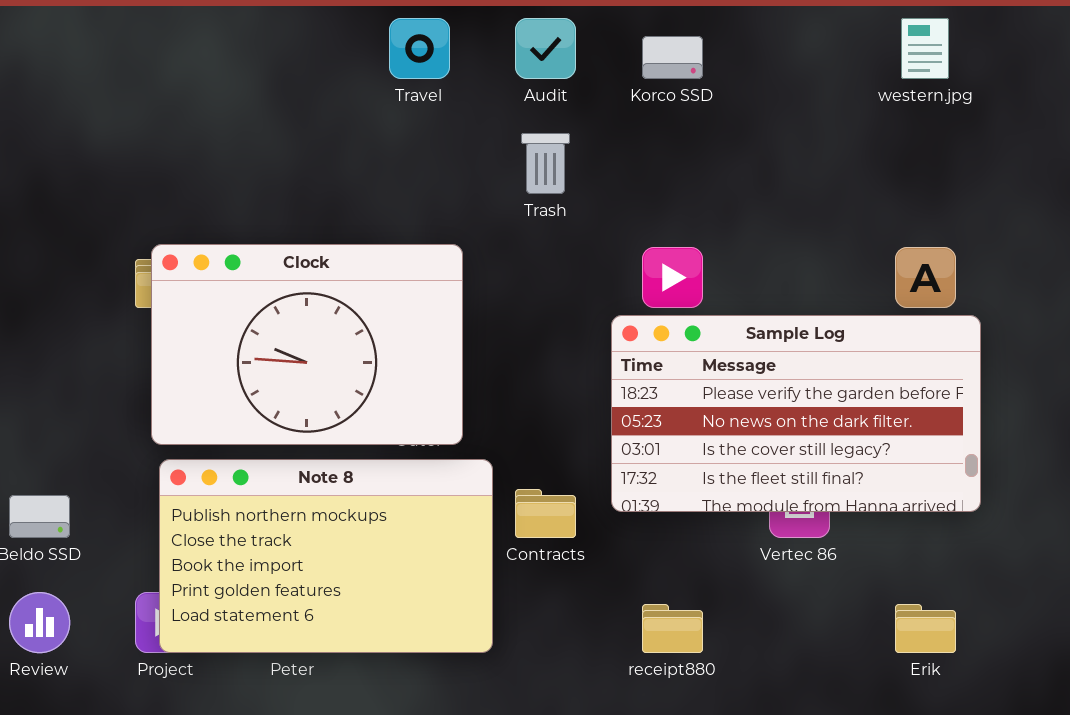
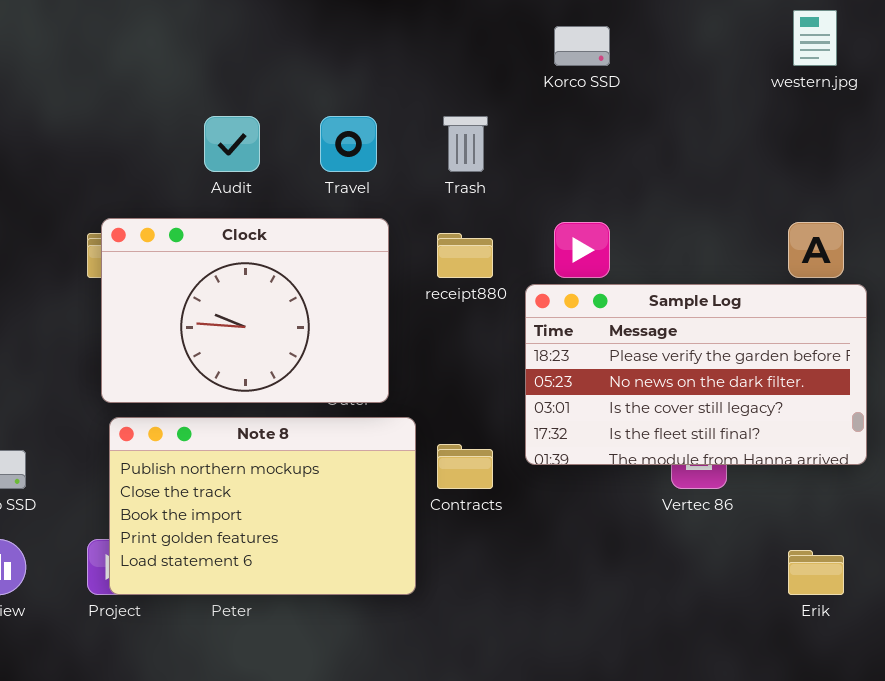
Travel: [389,18,450,79] -> [320,116,377,172], moved
Audit: [515,18,576,79] -> [204,116,260,172], moved
receipt880: [642,604,703,653] -> [437,233,493,278], moved

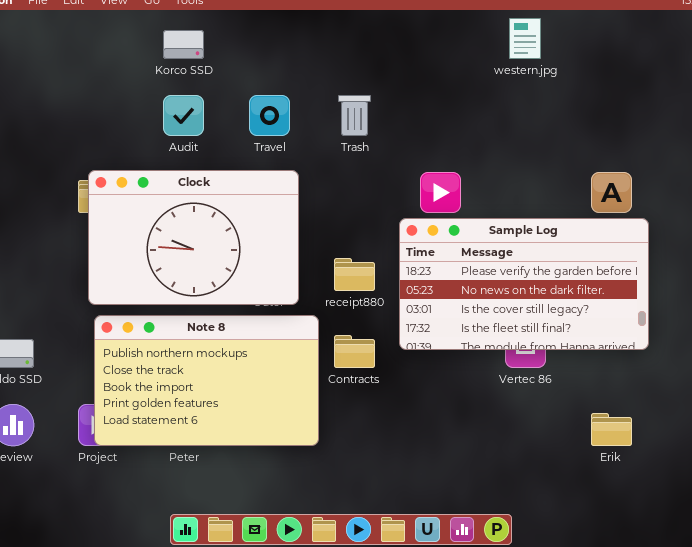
western.jpg: [793,10,837,66] -> [509,18,541,59], moved
Korco SSD: [554,26,610,66] -> [163,30,204,59], moved
receipt880: [437,233,493,278] -> [334,258,375,291], moved

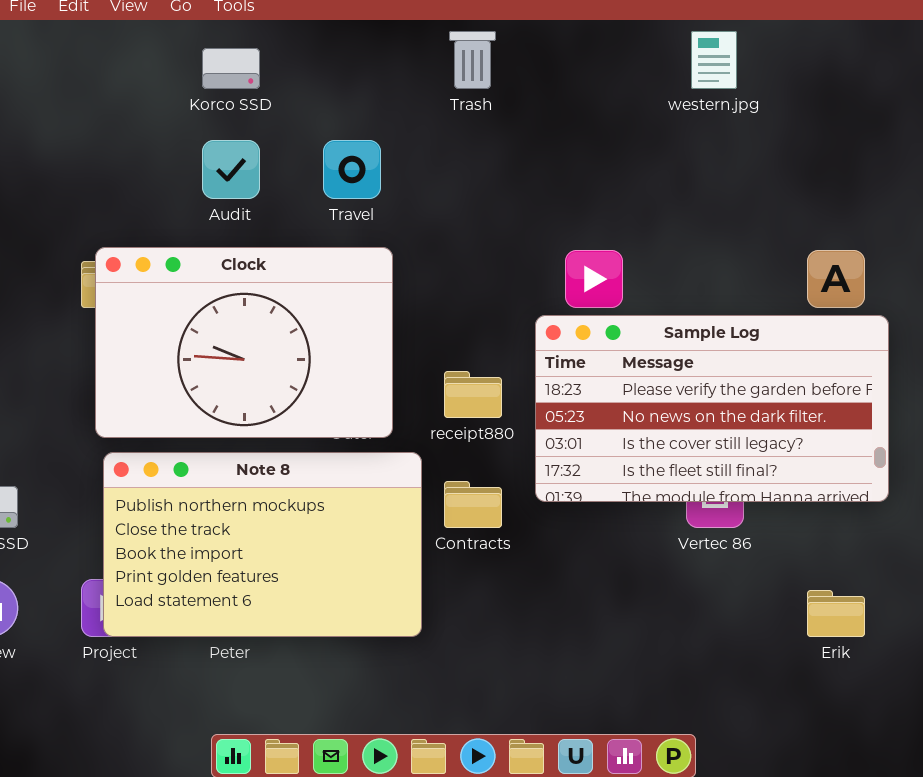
Trash: [338,95,371,136] -> [449,31,496,89], moved

